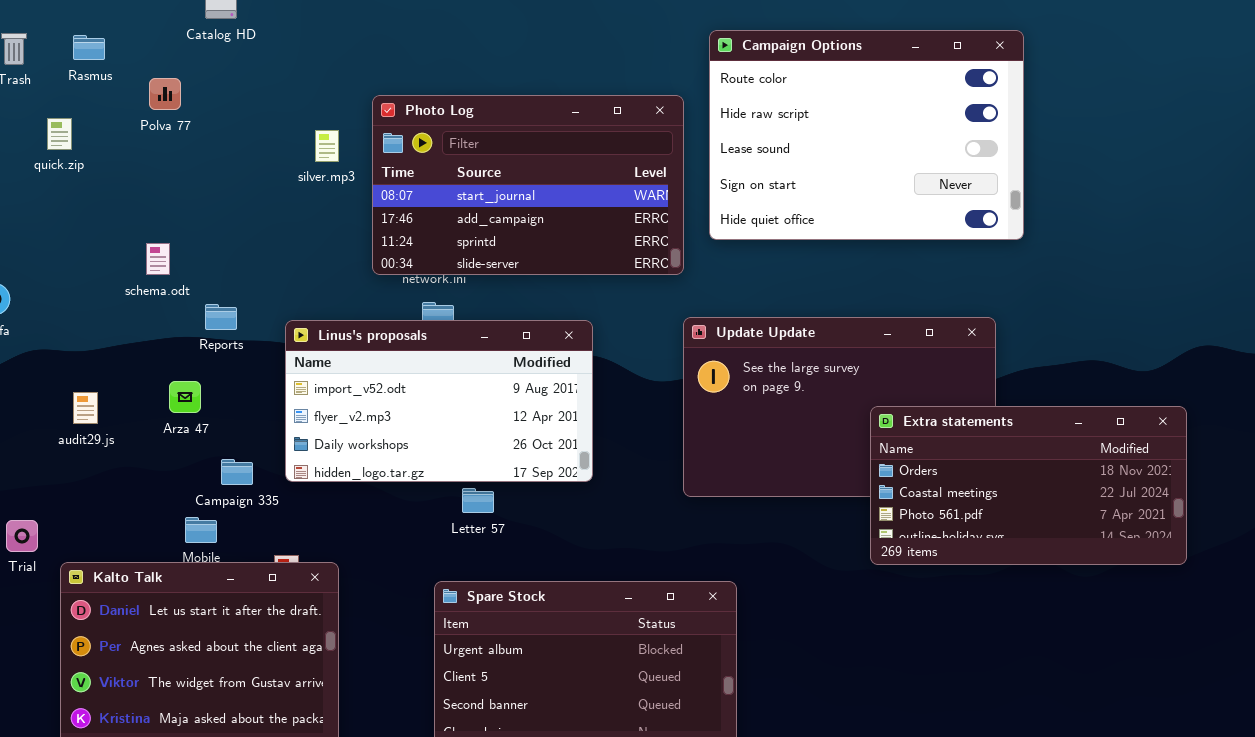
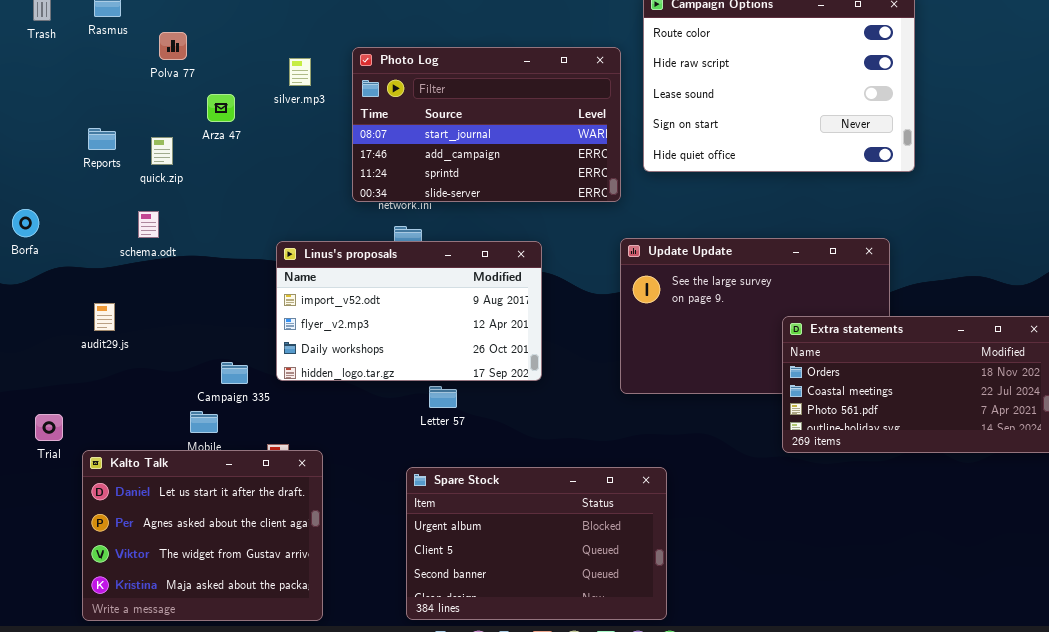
quick.zip: [47,118,72,150] -> [151,137,173,165], moved
silver.mp3: [315,130,339,162] -> [289,58,311,86], moved
schema.odt: [146,243,170,275] -> [138,211,159,238], moved
Reports: [205,304,237,330] -> [88,128,116,150], moved
Arza 47: [169,381,201,413] -> [207,94,235,122], moved

